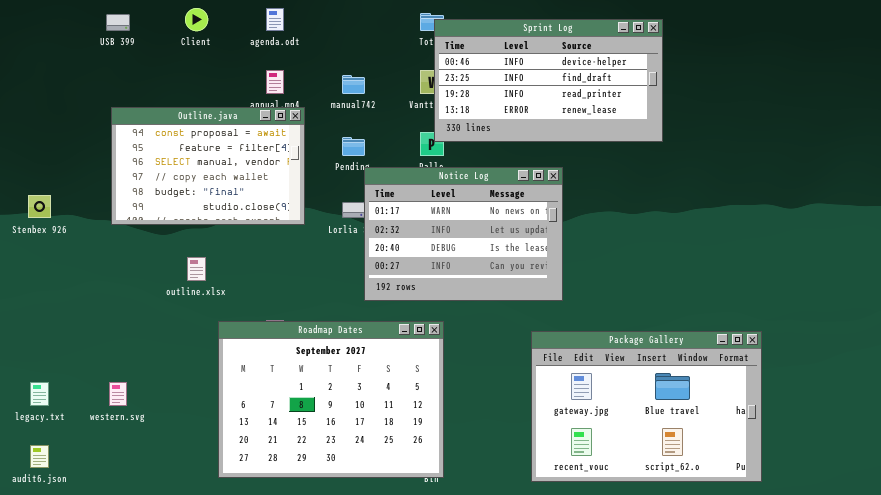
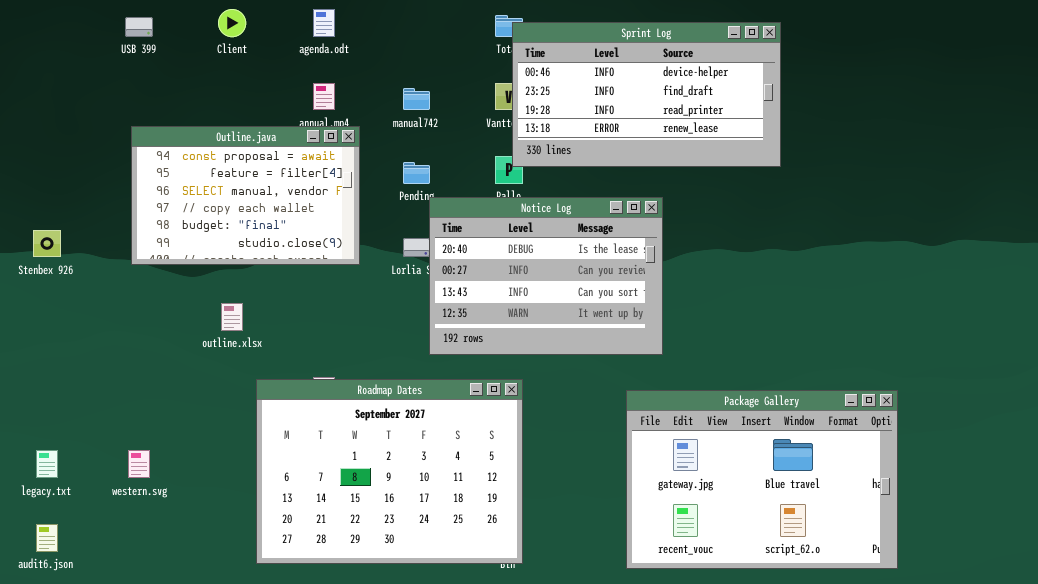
Notice Log: [364,167,563,301] -> [429,197,663,355], scrolled down 2 rows

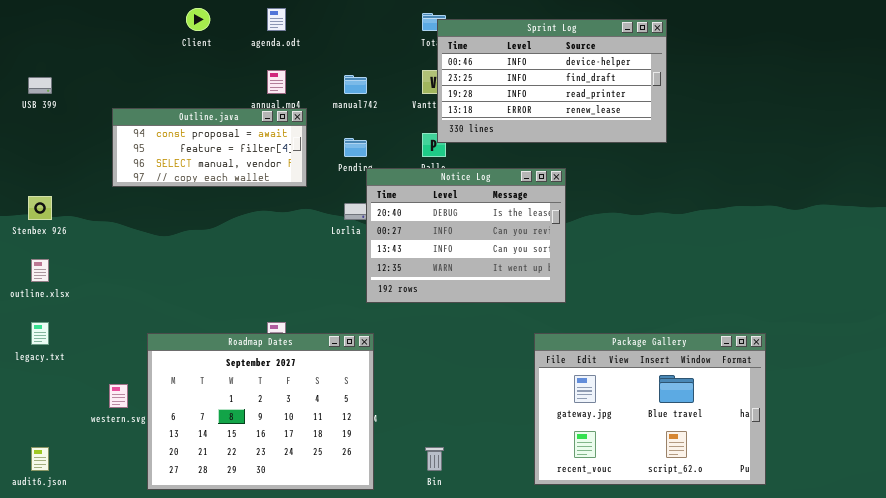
USB 399: [125,17,153,37] -> [28,77,52,94], moved
Outline.java: [131,126,360,265] -> [112,108,307,187], resized
outline.xlsx: [221,303,243,331] -> [31,259,49,282], moved
Roadmap Dates: [256,379,523,564] -> [147,333,374,490], moved
legacy.txt: [36,450,58,478] -> [31,322,49,345], moved

